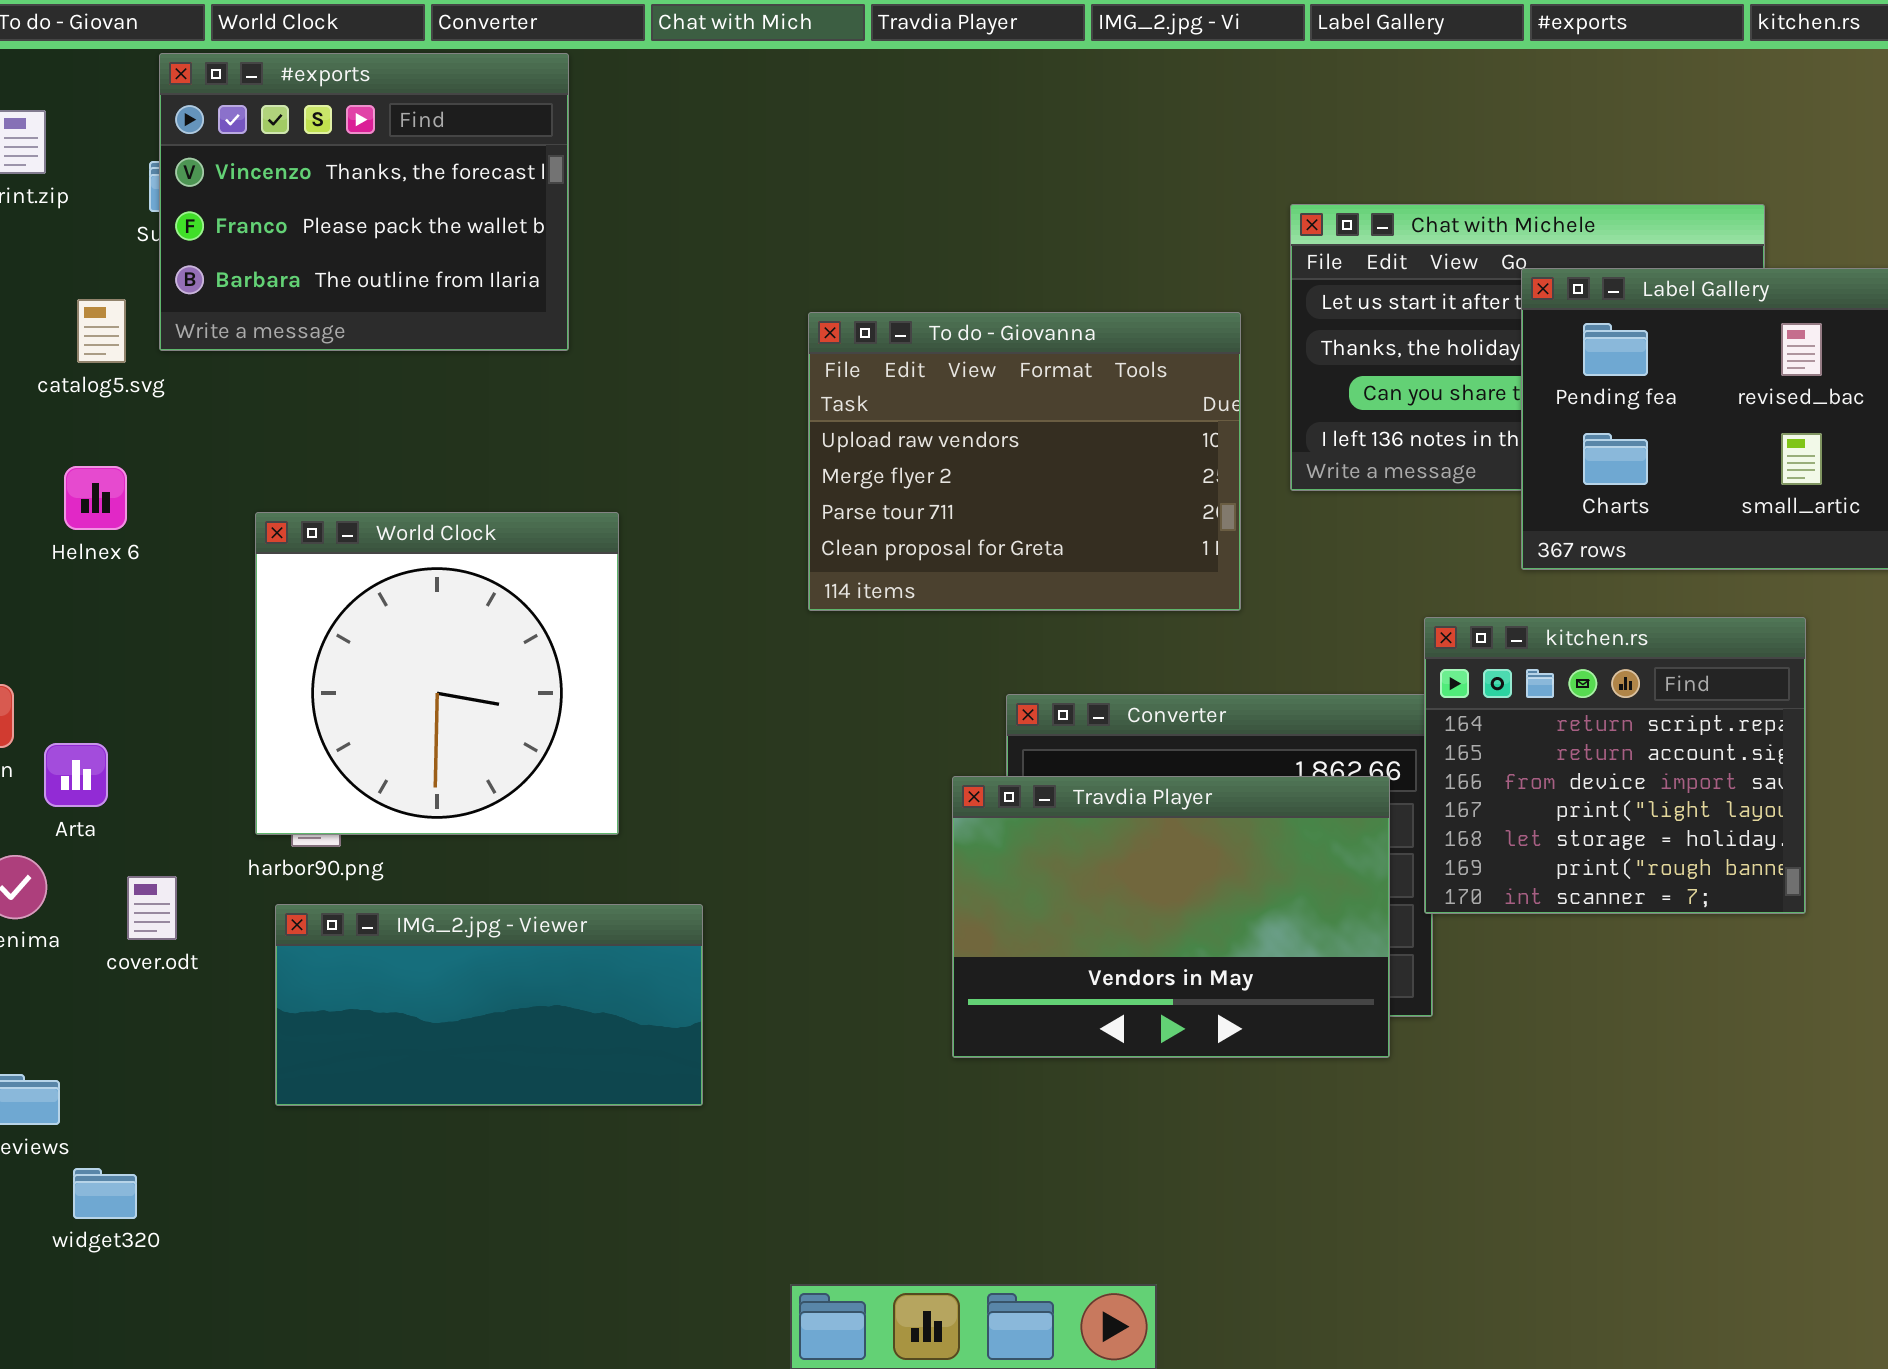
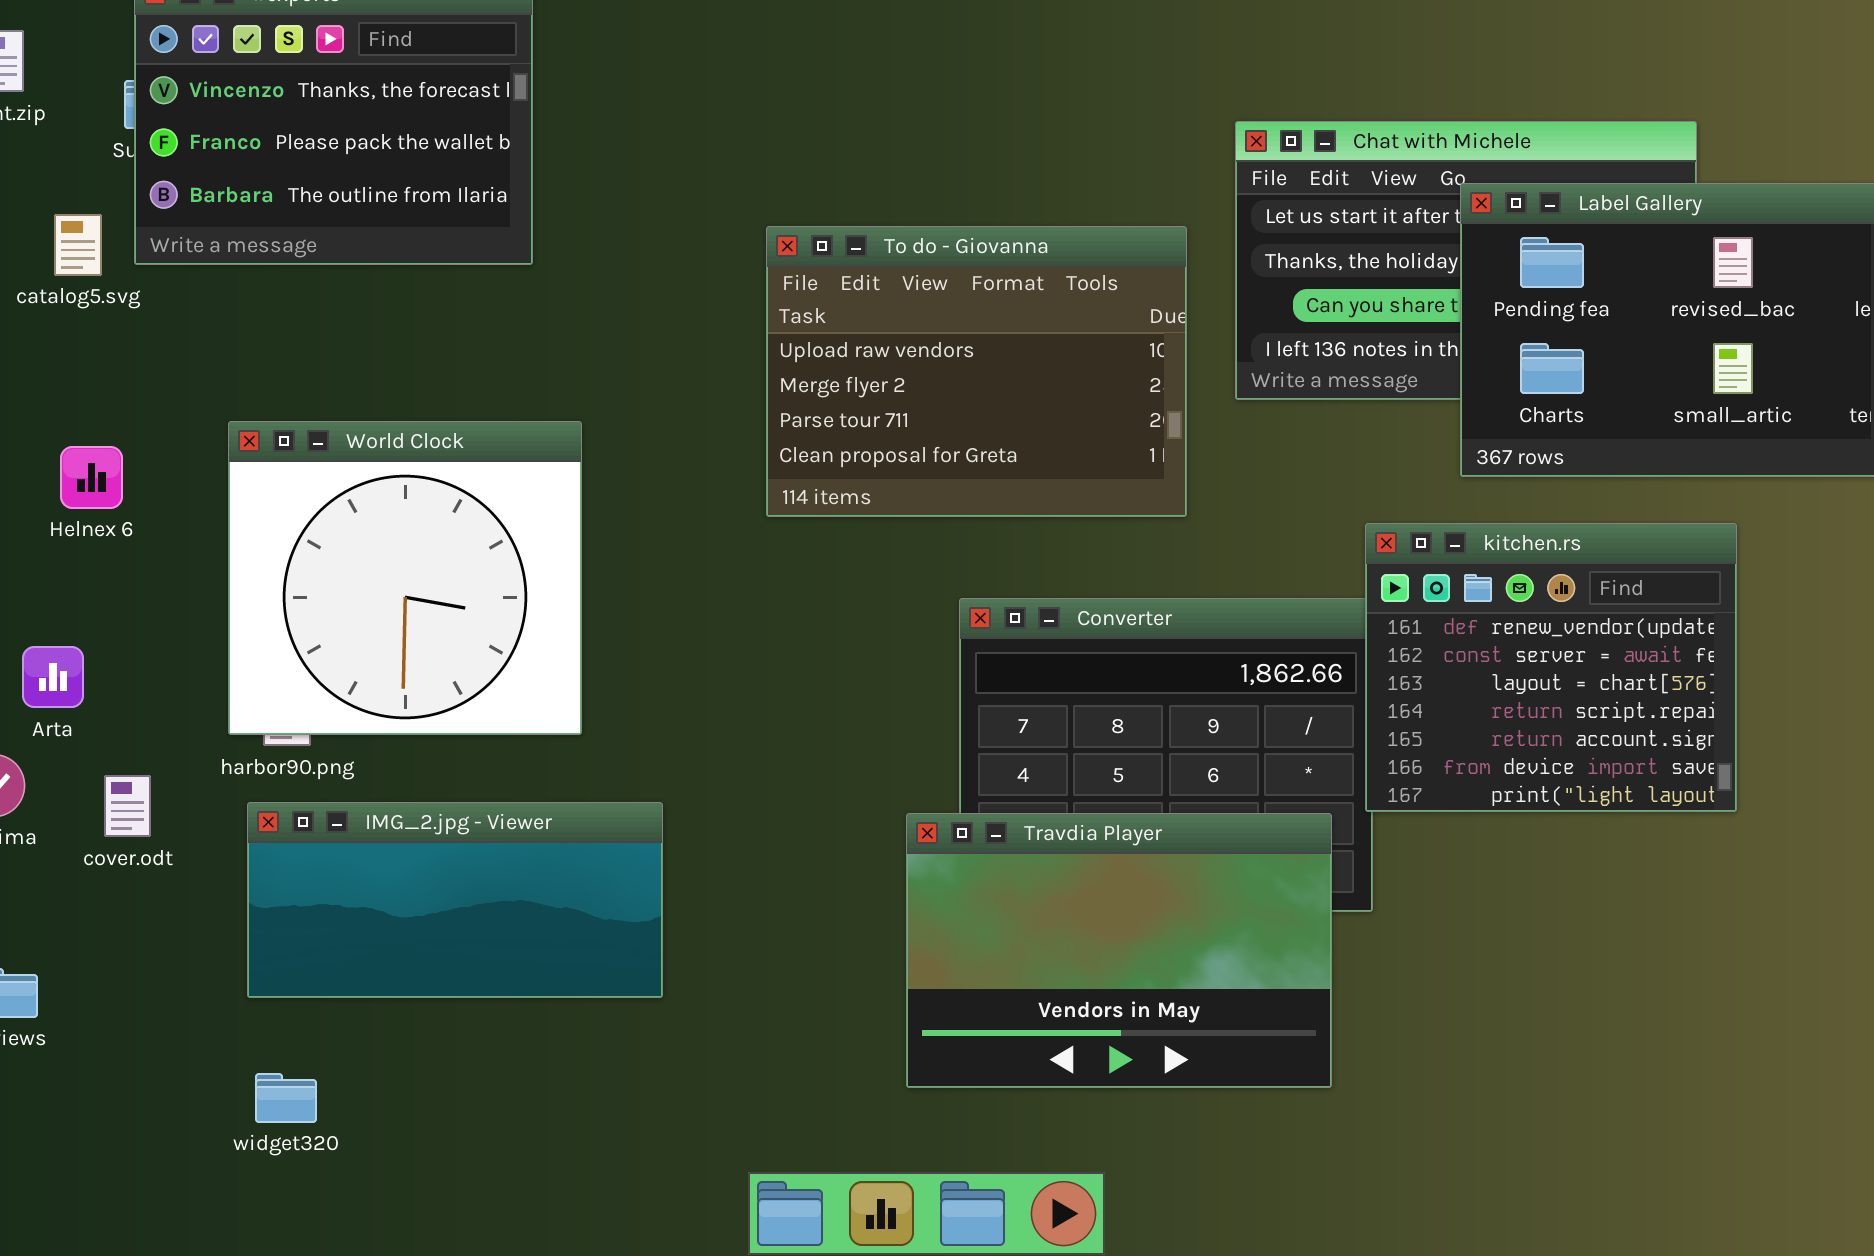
Helnex 6: [64,466,127,530] -> [60,446,123,509], moved
kitchen.rs: [1424,617,1806,914] -> [1365,523,1737,812], scrolled up 3 rows
Travdia Player: [952,776,1390,1058] -> [906,813,1332,1088], moved
widget320: [73,1168,137,1219] -> [255,1073,317,1123], moved

